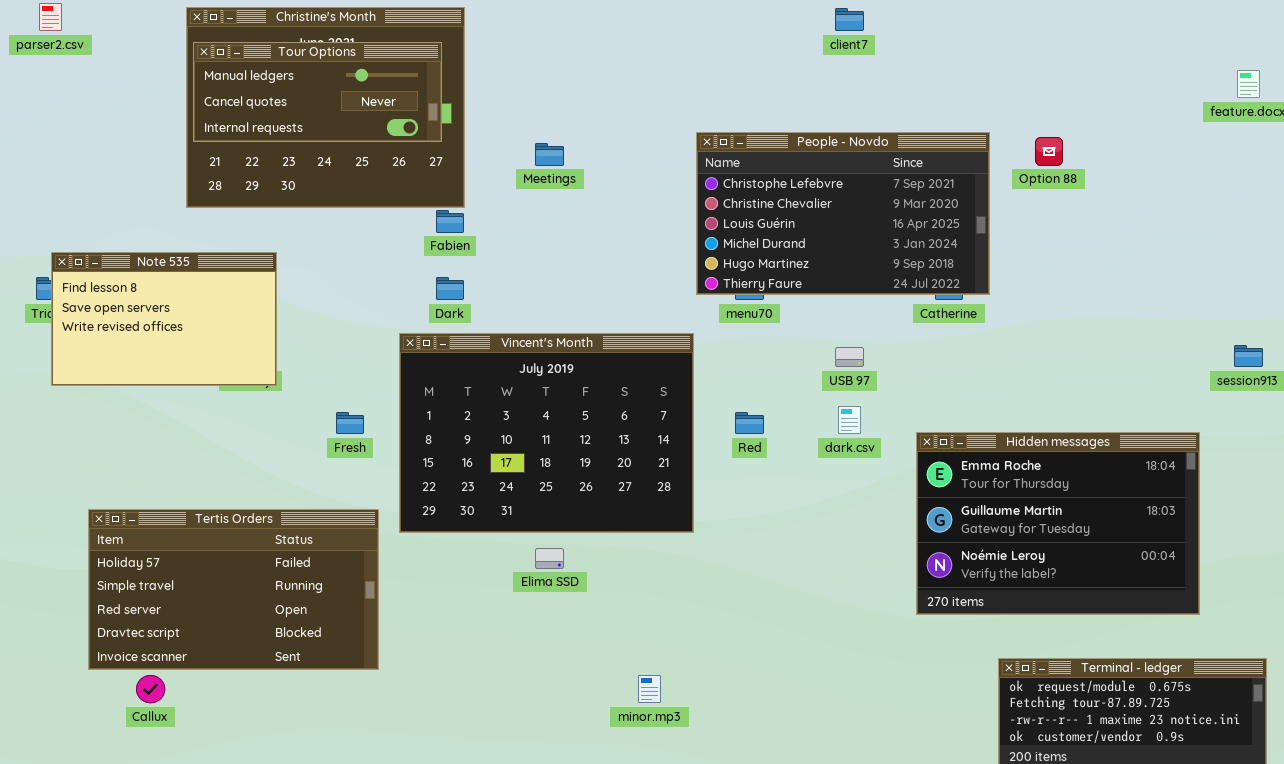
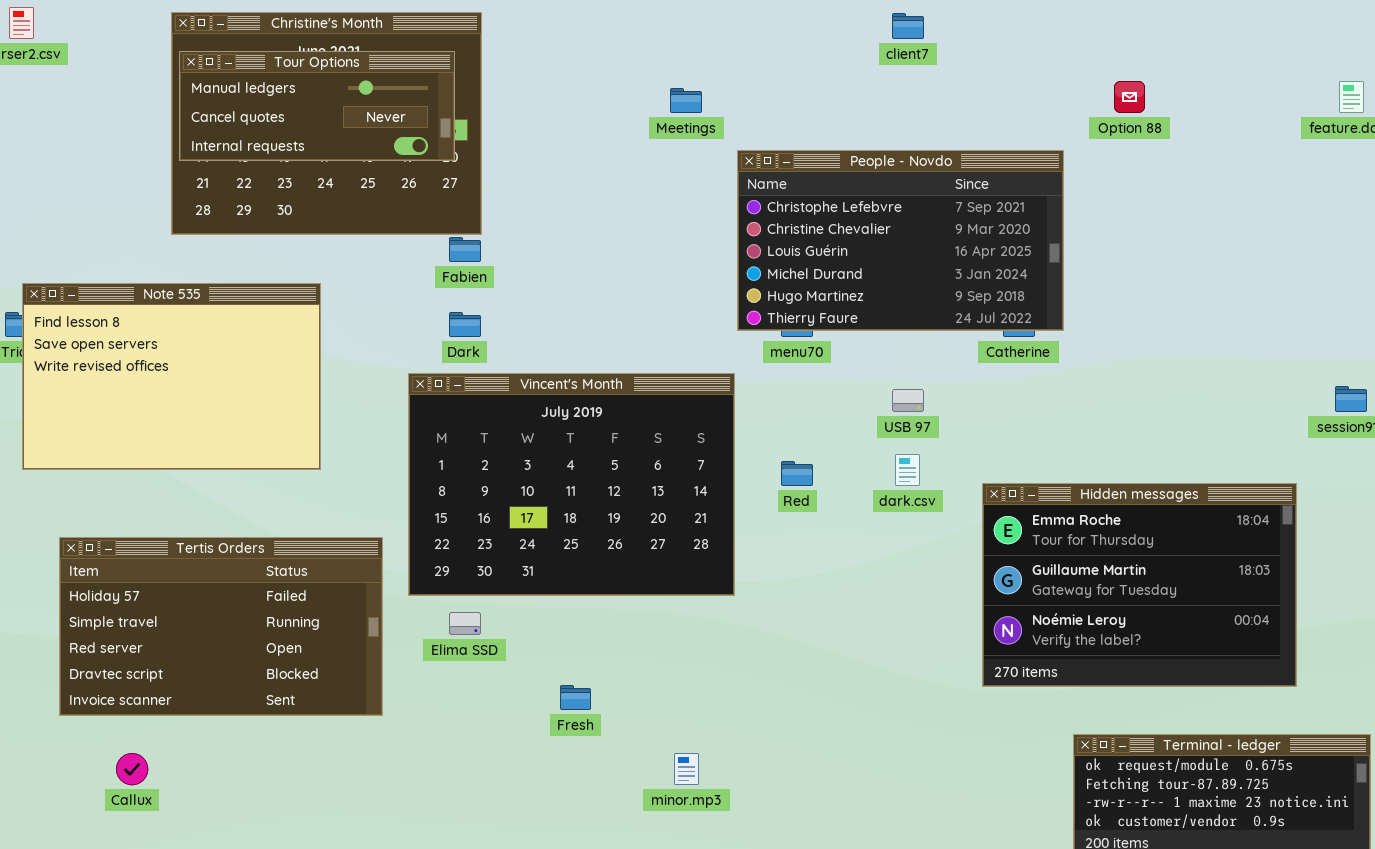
Option 88: [1035,137,1063,166] -> [1114,81,1145,113], moved
Meetings: [535,143,564,166] -> [670,88,702,113], moved
Note 535: [51,252,277,386] -> [22,283,321,470], resized
Fresh: [336,412,364,434] -> [560,685,591,710], moved
Tertis Orders: [88,509,379,670] -> [59,537,383,716], moved
Elima SSD: [535,548,564,569] -> [449,612,481,635], moved

